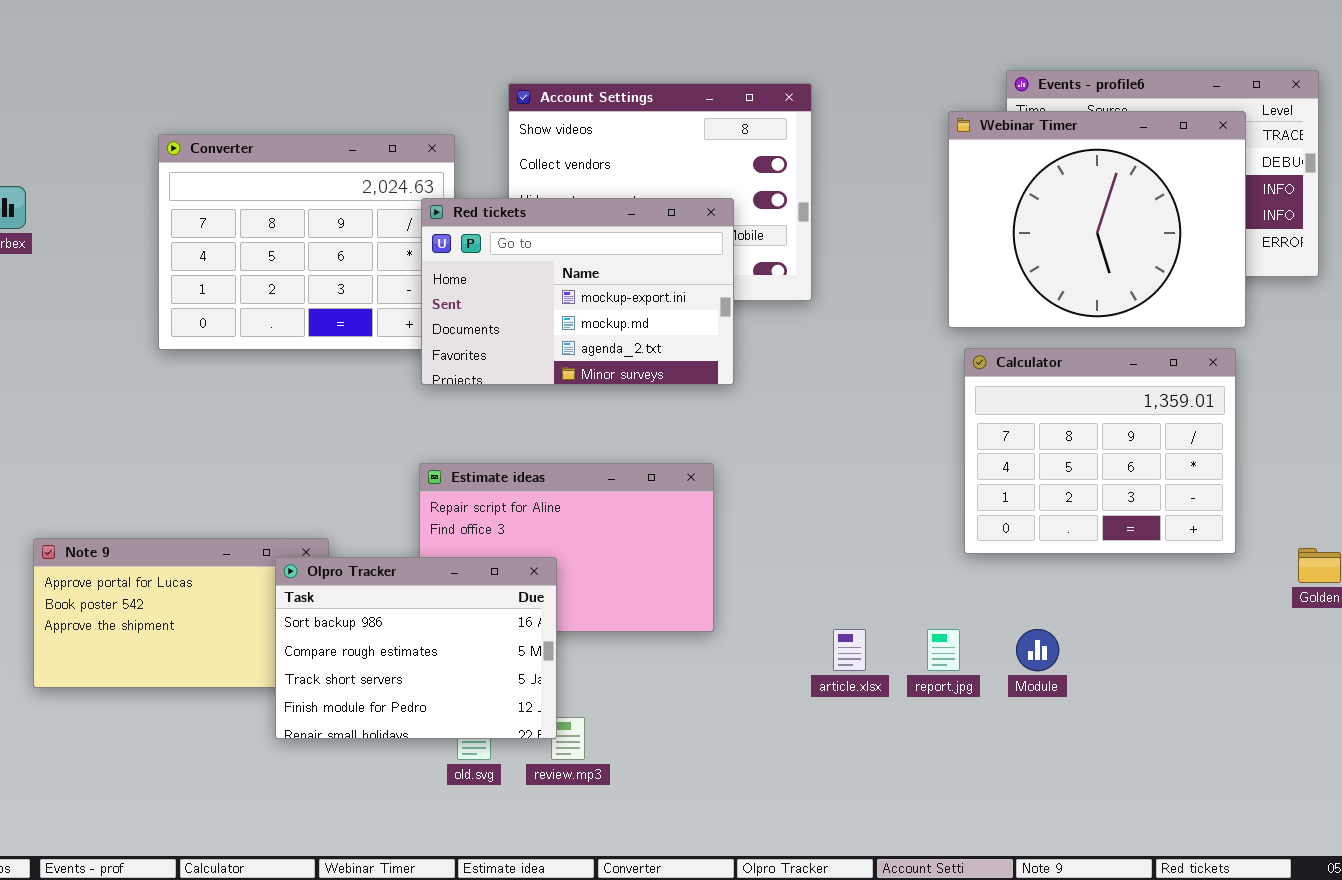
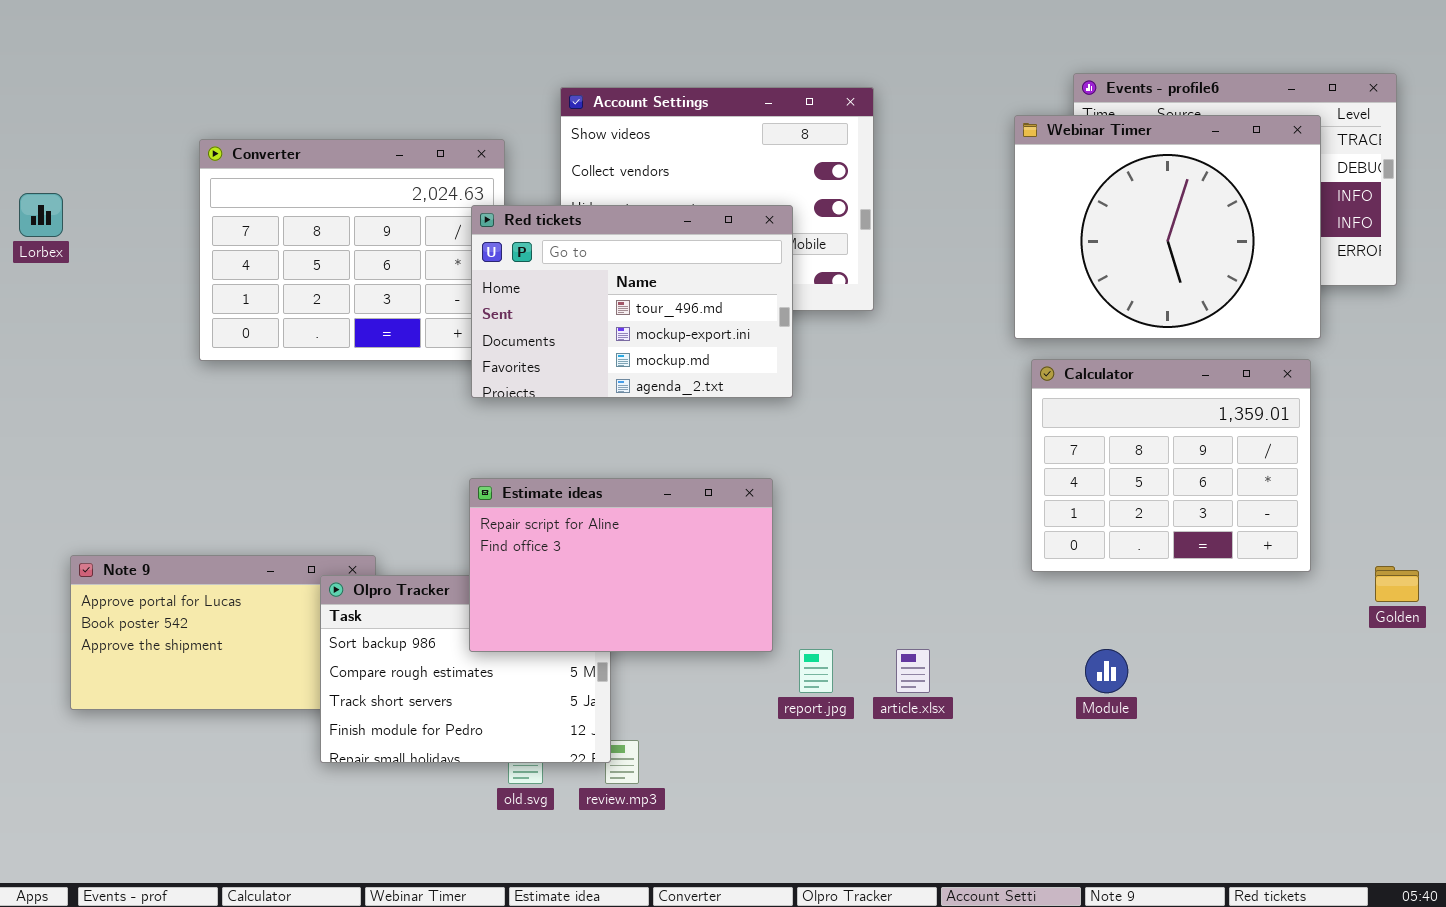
Red tickets: [421,198,734,385] -> [471,205,793,398], scrolled up 1 row
Estimate ideas: [419,463,714,632] -> [469,478,773,652], raised
report.jpg: [927,629,960,671] -> [799,649,833,693], moved

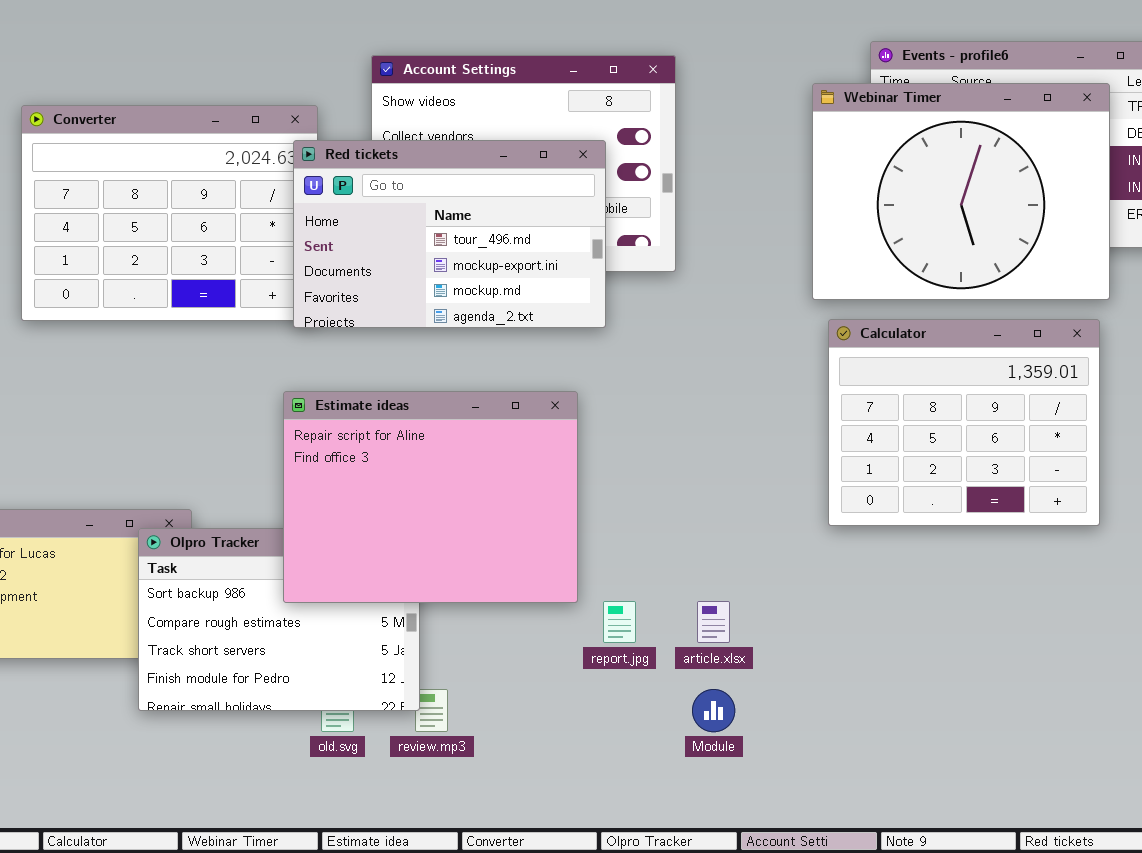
Red tickets: [471,205,793,398] -> [293,140,606,328], moved
Estimate ideas: [469,478,773,652] -> [283,391,578,603], resized
Module: [1085,649,1128,693] -> [692,689,735,732], moved

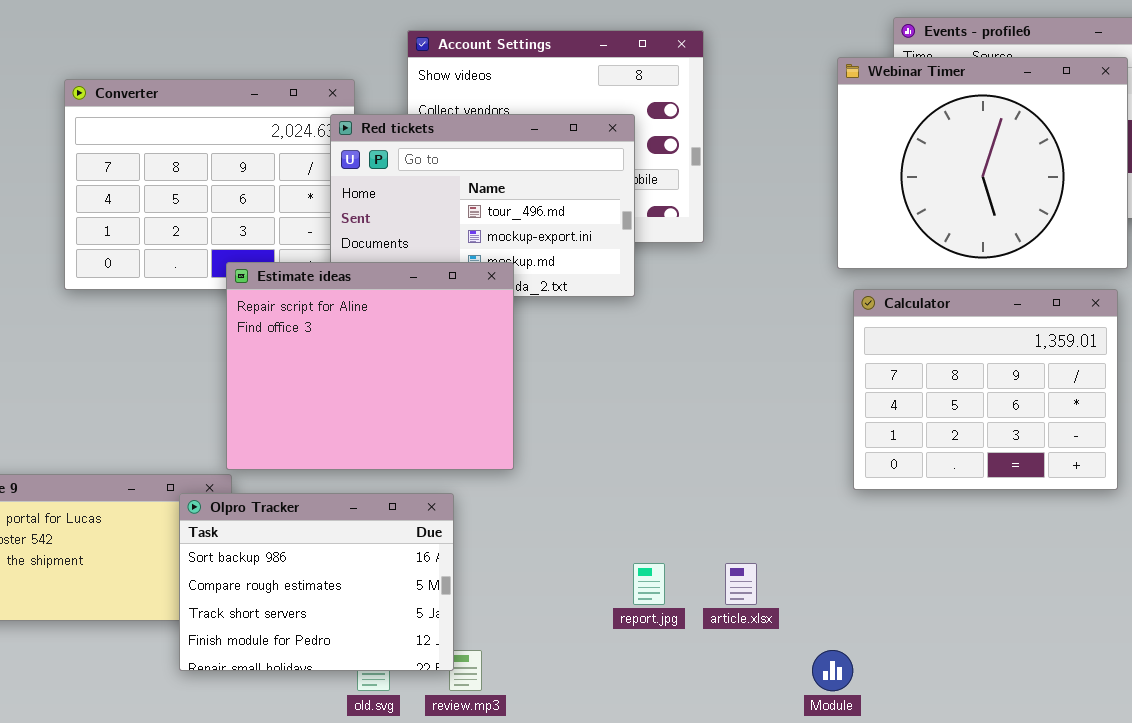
Estimate ideas: [283,391,578,603] -> [226,262,514,470], moved
Module: [692,689,735,732] -> [812,650,853,691], moved

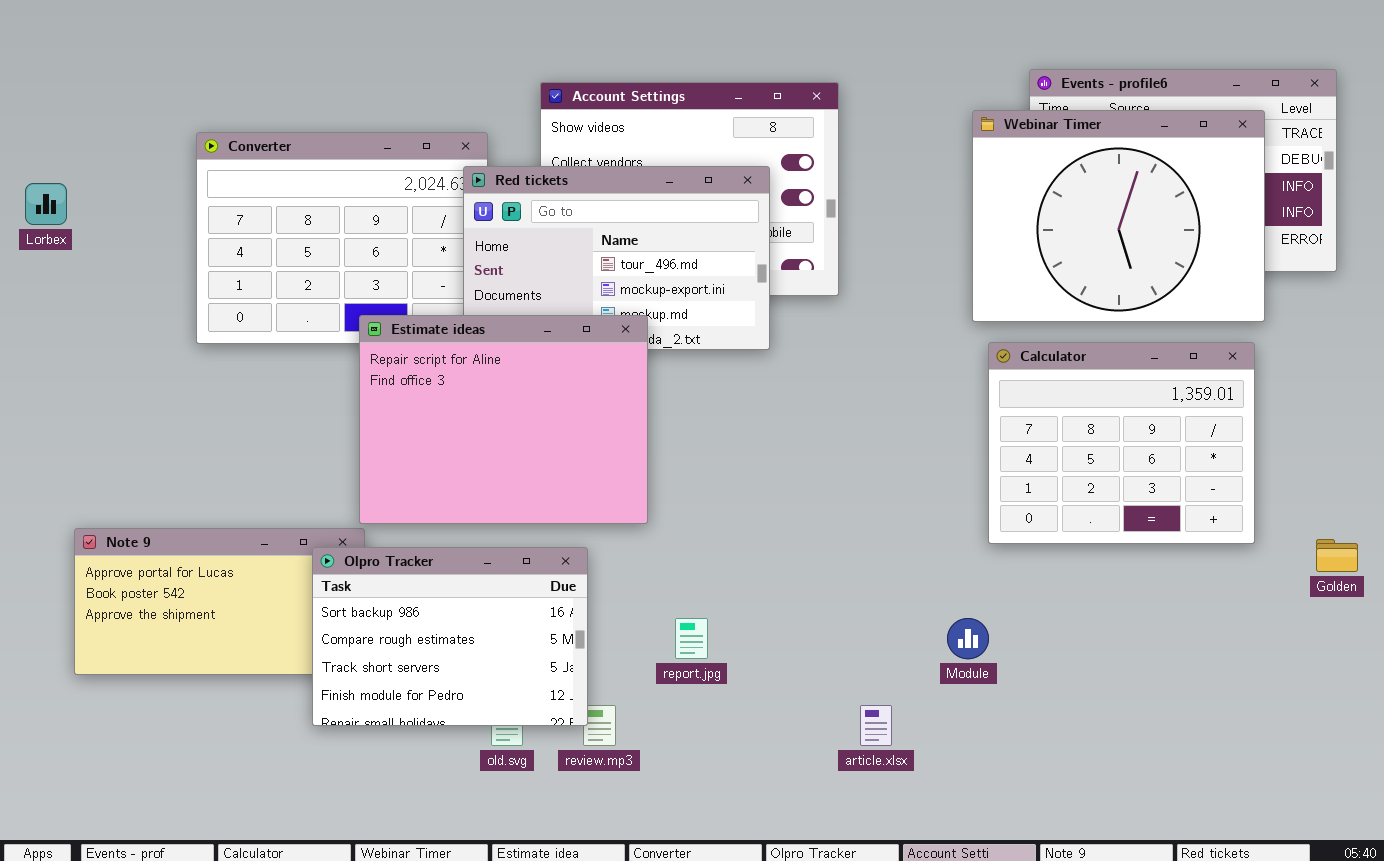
report.jpg: [633,563,665,605] -> [675,618,708,659], moved
article.xlsx: [725,563,757,605] -> [860,705,892,746], moved
Module: [812,650,853,691] -> [947,618,989,659], moved

